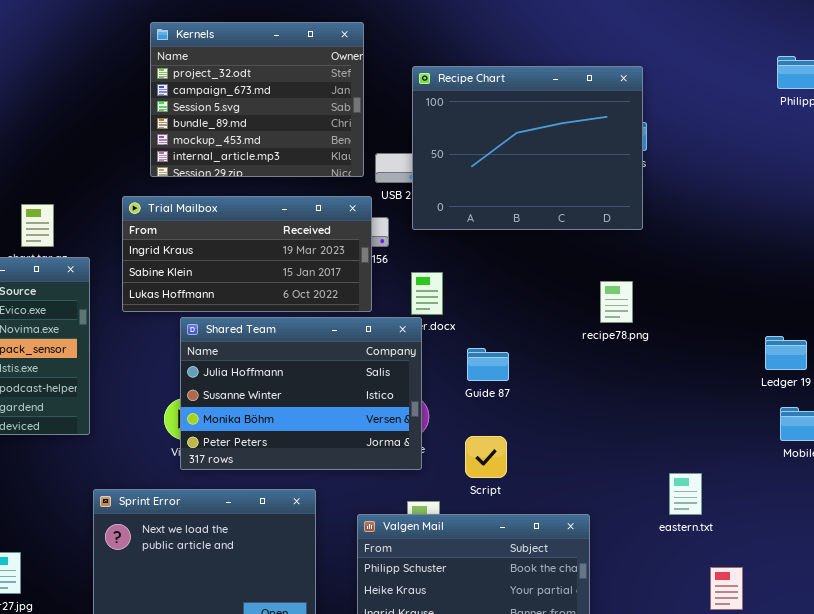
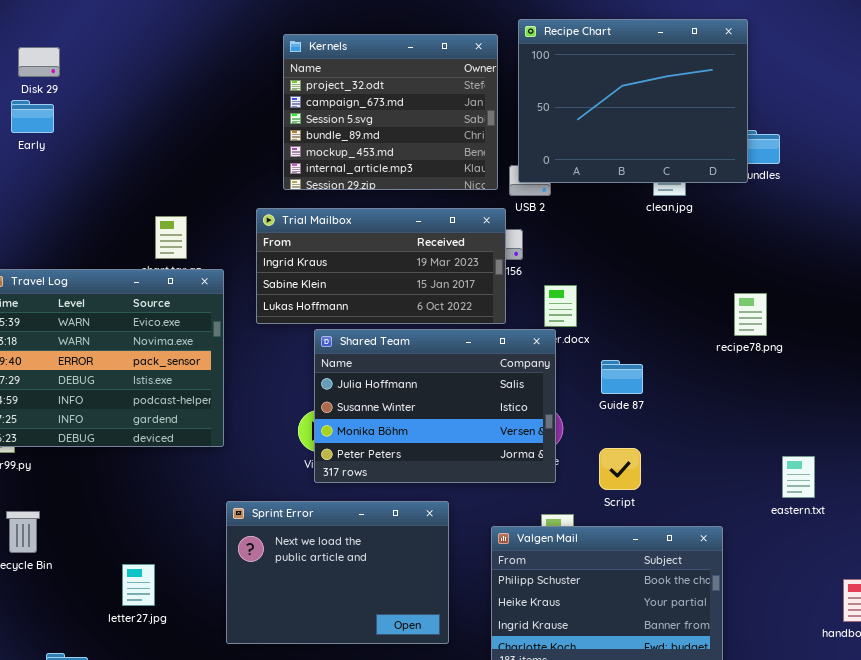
Recipe Chart: [412,66,643,230] -> [518,19,748,183], moved
eastern.txt: [669,473,702,515] -> [782,456,815,498], moved

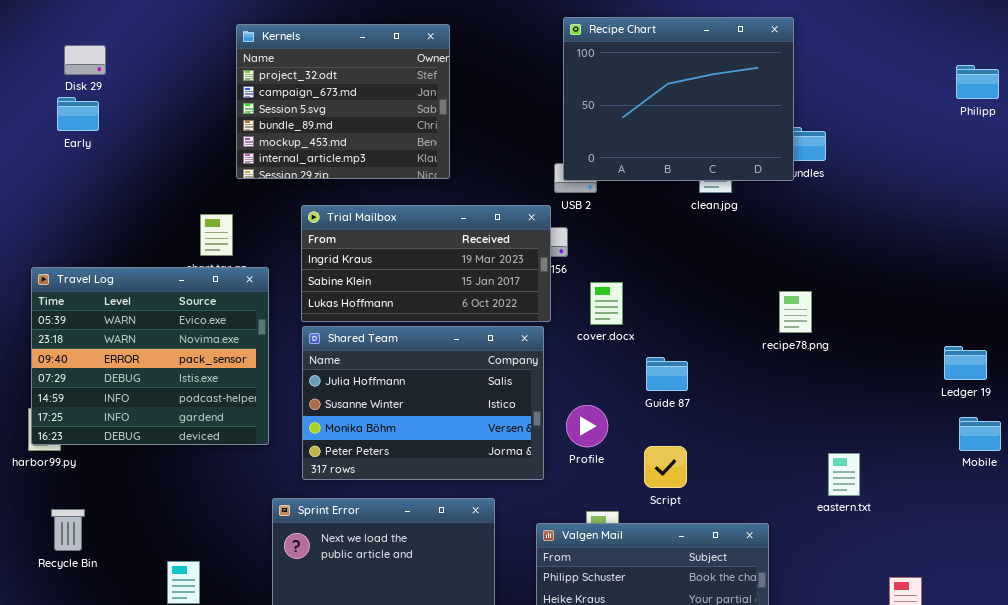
Kernels: [283,34,498,190] -> [236,24,450,179], moved
Shared Team: [314,329,556,483] -> [302,326,544,480], moved

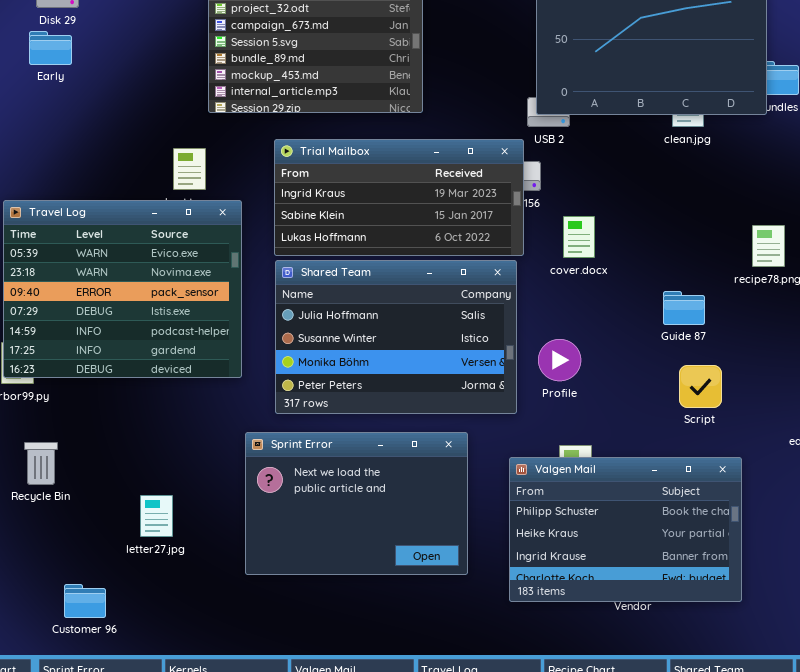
Guide 87: [646,357,688,391] -> [663,291,705,325], moved
Script: [644,446,687,488] -> [679,365,722,408], moved

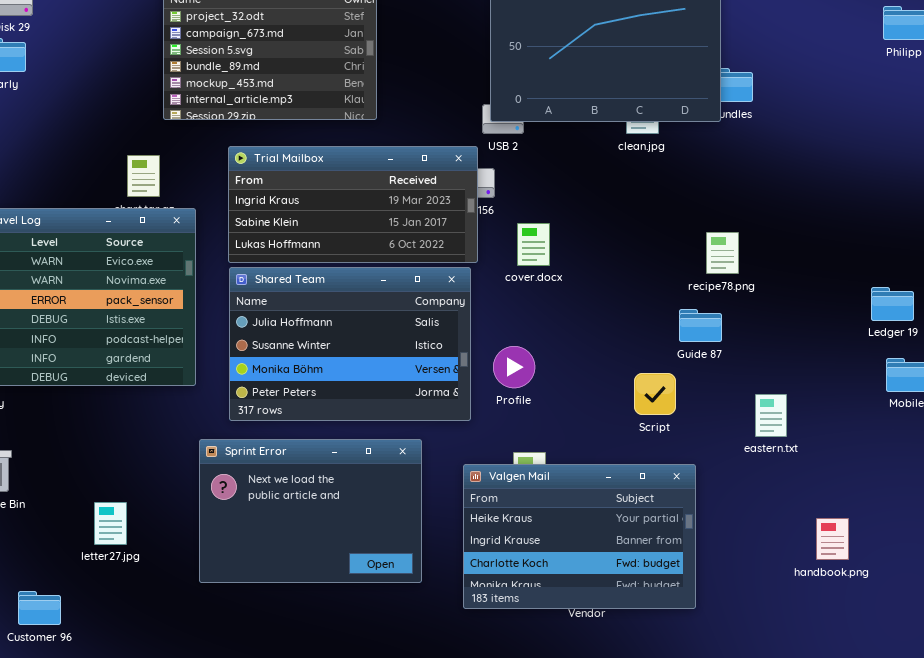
Guide 87: [663,291,705,325] -> [679,309,722,342], moved
Valgen Mail: [509,457,742,602] -> [463,464,696,609], scrolled down 1 row

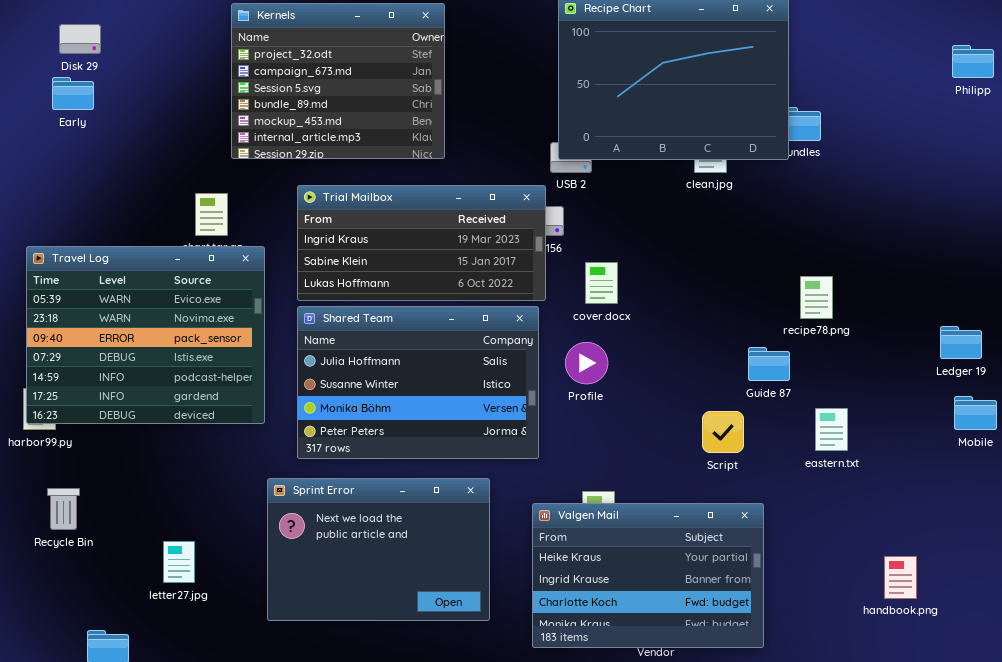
recipe78.png: [706,232,739,274] -> [800,276,833,319], moved
Profile: [493,346,535,388] -> [565,342,608,384], moved
eastern.txt: [755,394,787,437] -> [815,408,848,451], moved

